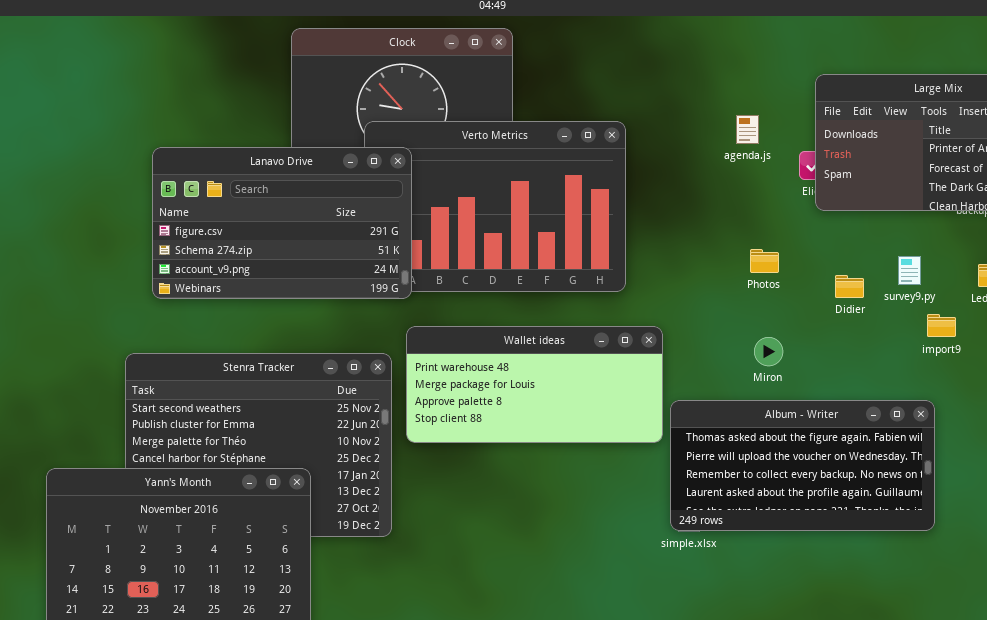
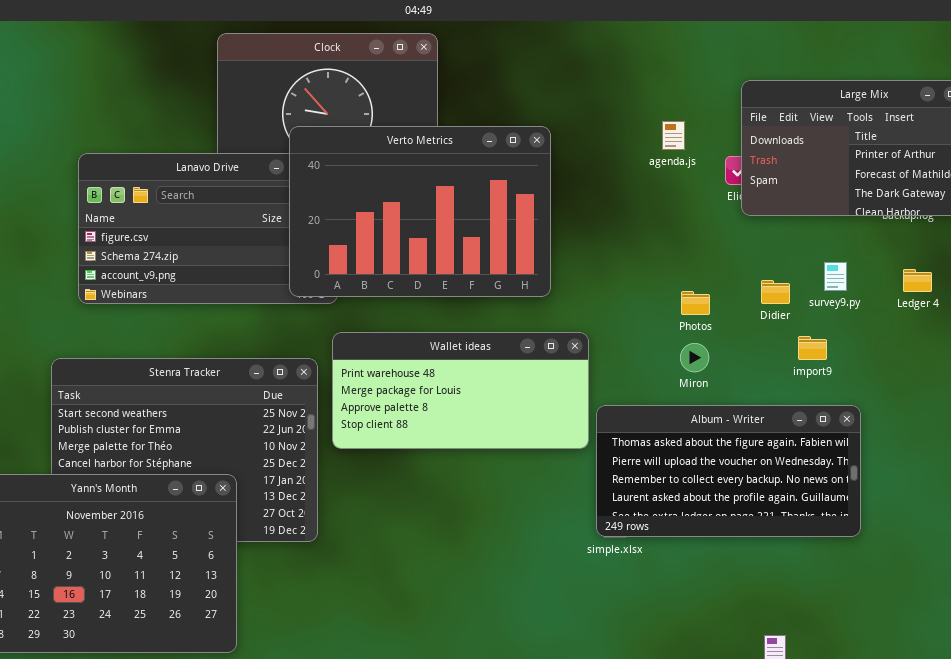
Verto Metrics: [364,121,626,292] -> [289,126,551,297], raised
Photos: [750,249,779,273] -> [681,291,710,315], moved
import9: [927,314,956,337] -> [798,336,827,360], moved

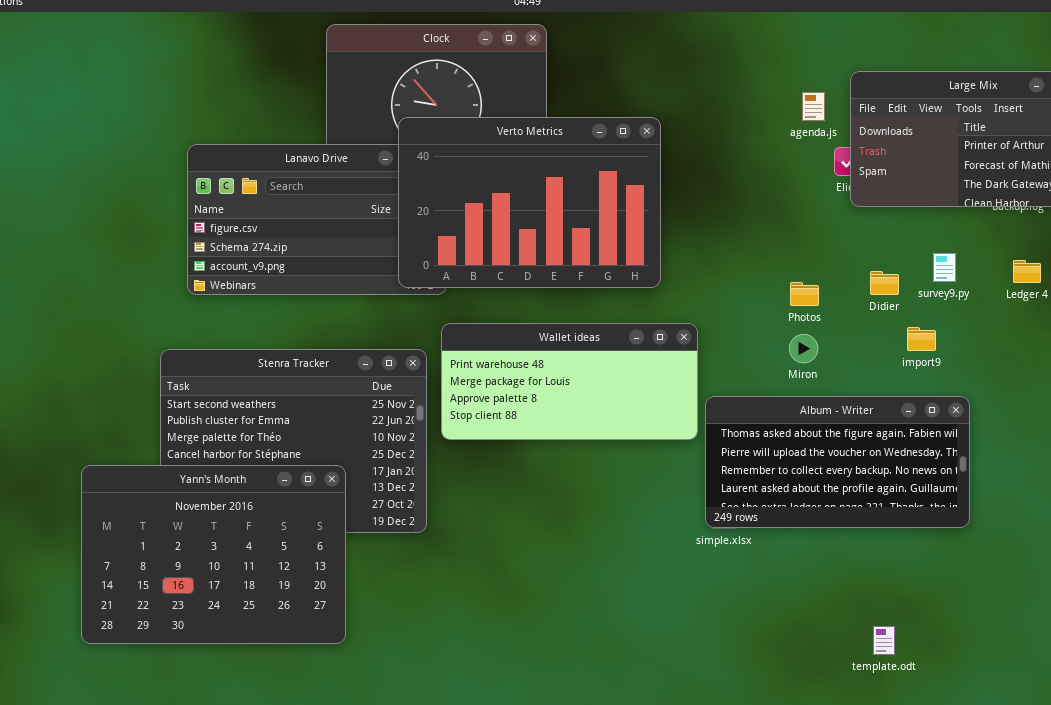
agenda.js: [662,121,685,150] -> [802,92,825,121], moved

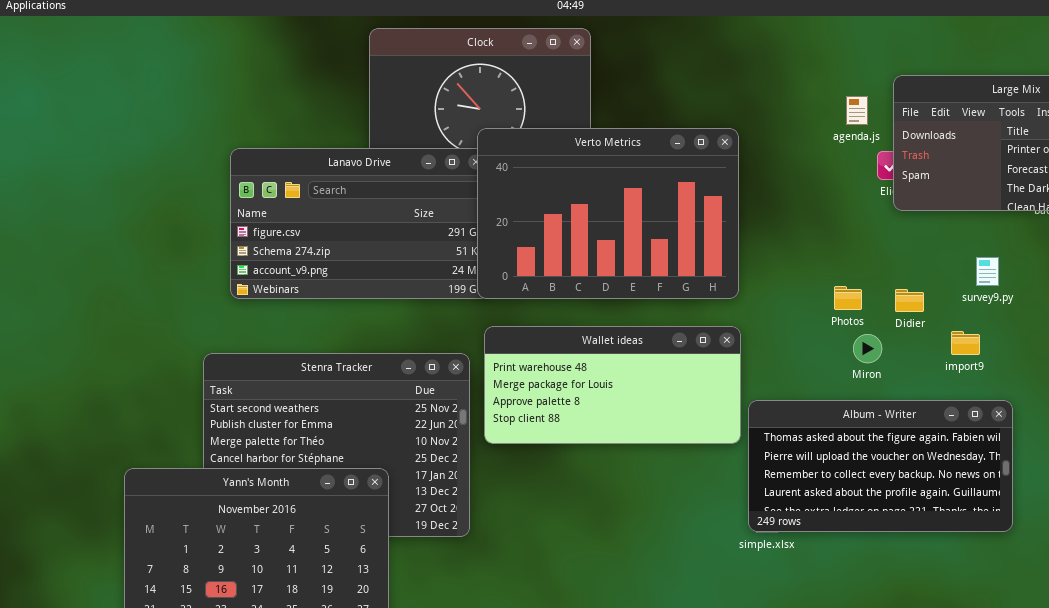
Verto Metrics: [398,117,661,288] -> [477,128,739,299], moved
Didier: [870,271,899,295] -> [895,289,924,312], moved
Miron: [789,334,818,363] -> [853,334,882,363], moved

